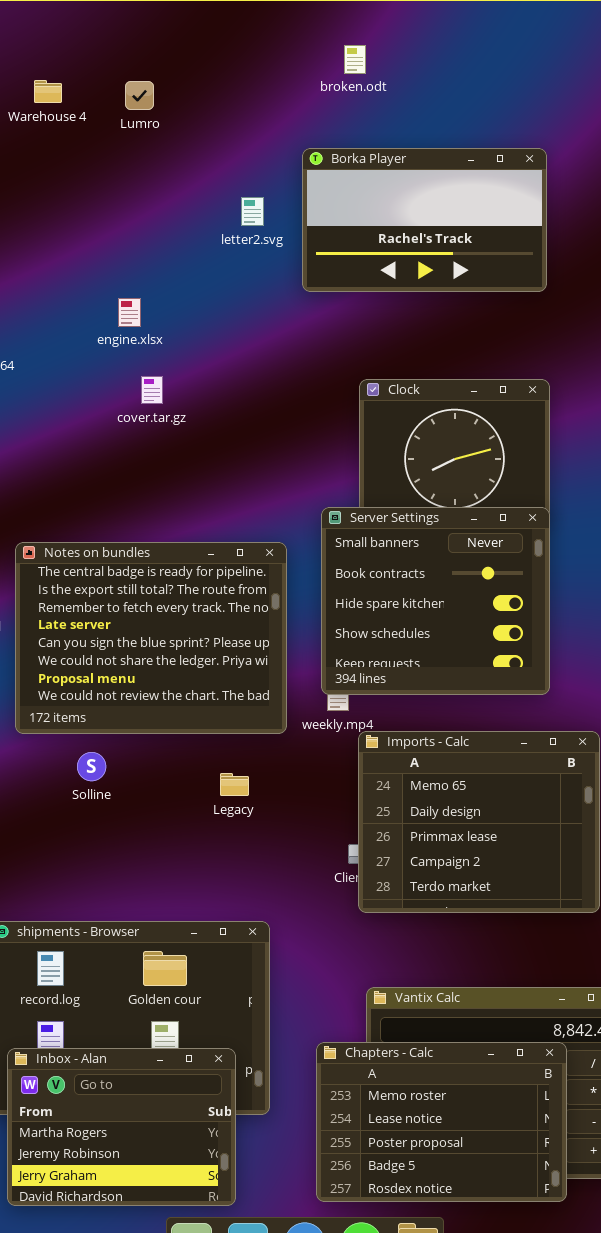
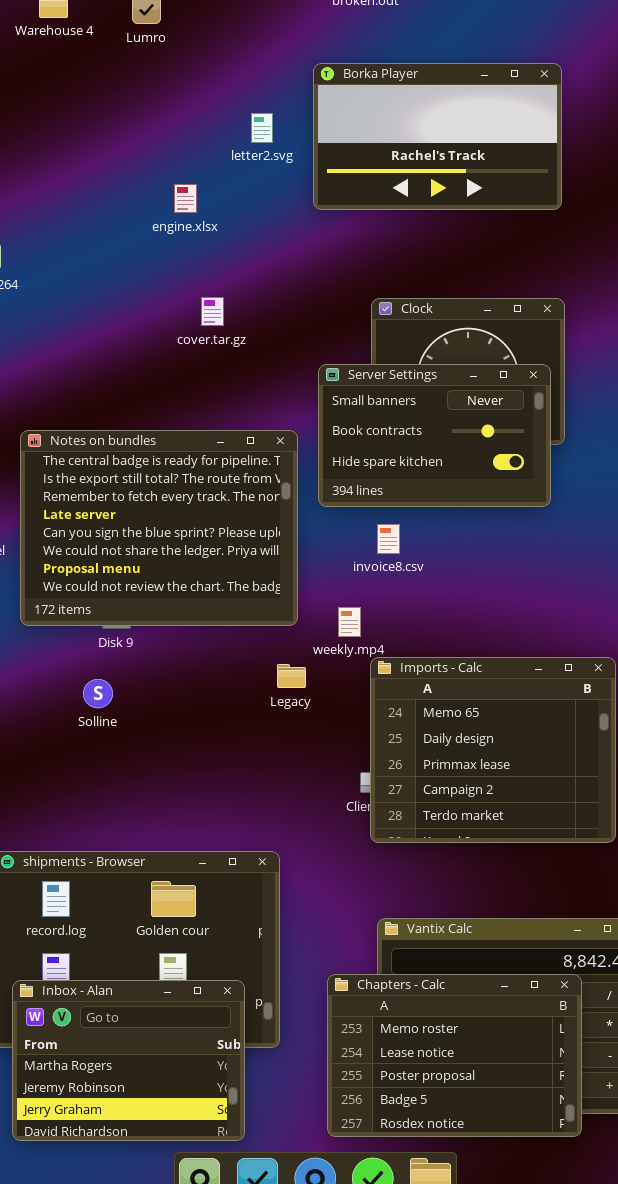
engine.xlsx: [118,298,141,327] -> [174,184,197,213], moved
cover.tar.gz: [141,376,163,404] -> [201,297,224,326], moved
Server Settings: [321,507,550,695] -> [318,364,551,507], moved, resized
Notes on bundles: [15,542,287,734] -> [20,430,298,626], moved
Legacy: [220,773,249,796] -> [277,664,306,688], moved

